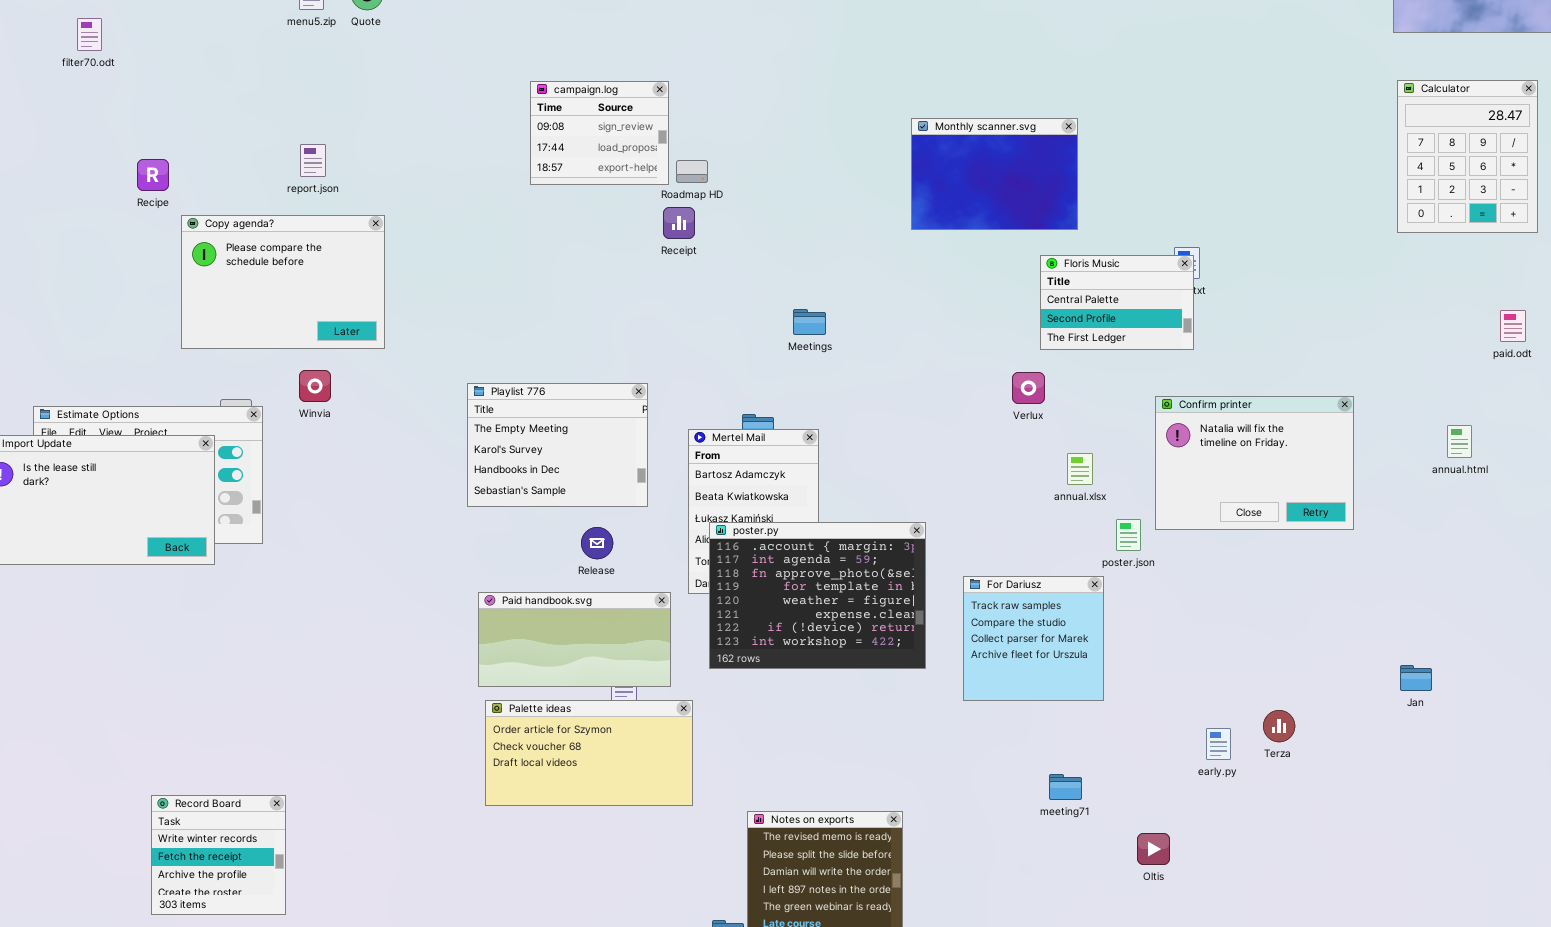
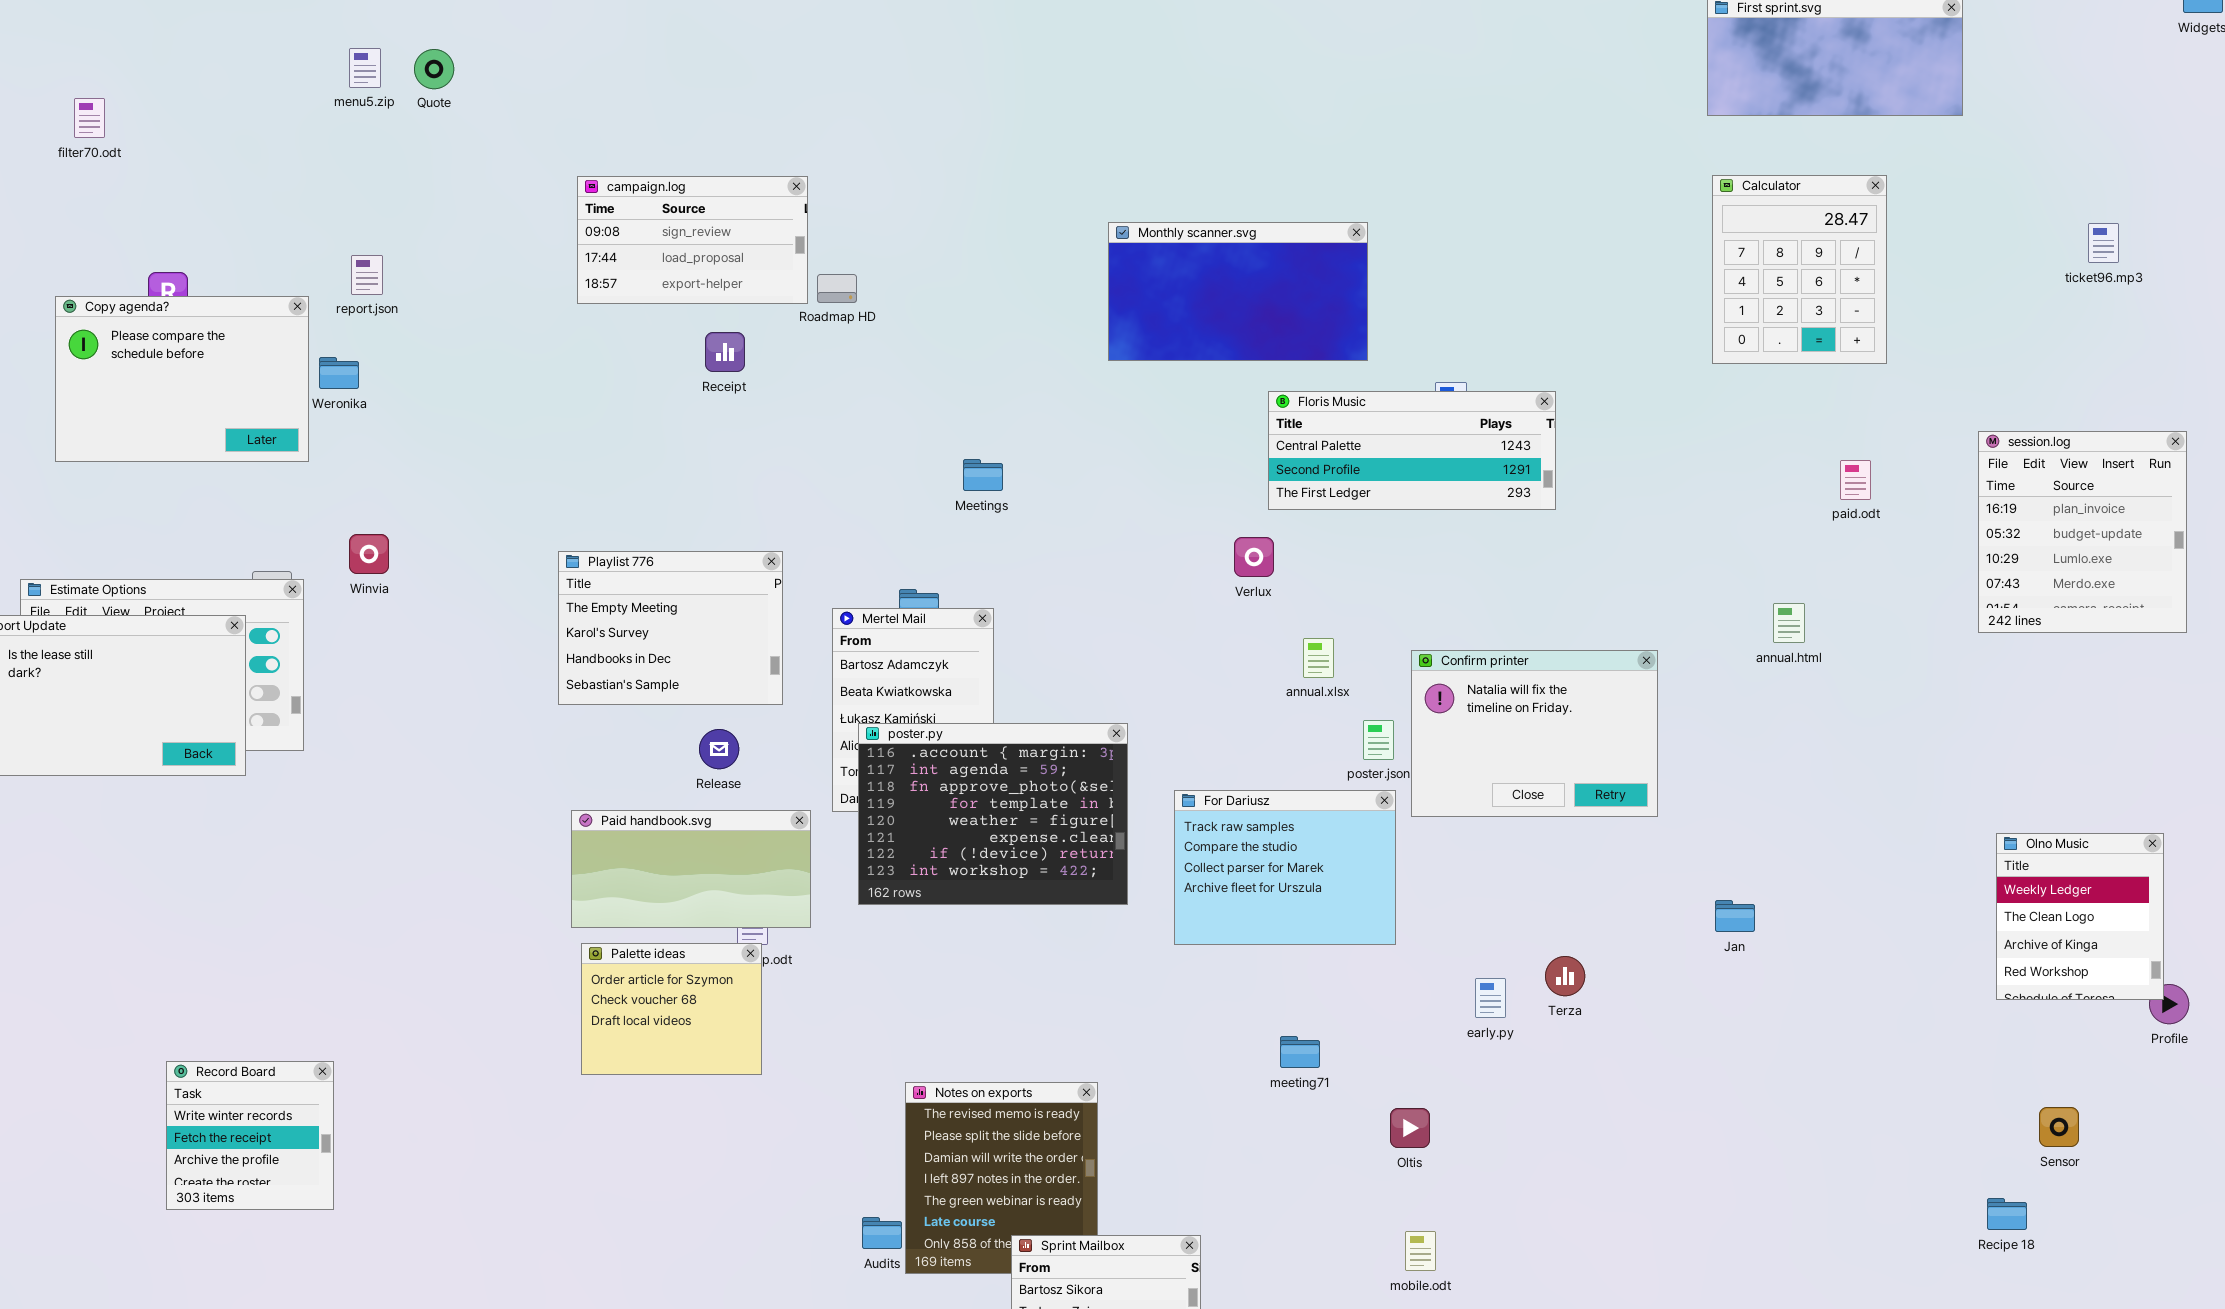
campaign.log: [530,81,669,185] -> [577,176,808,304], resized
Monthly scanner.svg: [911,118,1078,230] -> [1108,222,1368,361], resized
Receipt: [663,207,695,239] -> [705,332,745,372], moved
Copy agenda?: [181,215,385,349] -> [55,296,309,462], moved
Floris Music: [1040,255,1194,350] -> [1268,391,1556,510], resized
Confirm printer: [1155,396,1354,530] -> [1411,650,1658,817], moved
For Dariusz: [963,576,1104,701] -> [1174,790,1396,945], resized
Palette ideas: [485,700,693,806] -> [581,943,762,1075], resized

